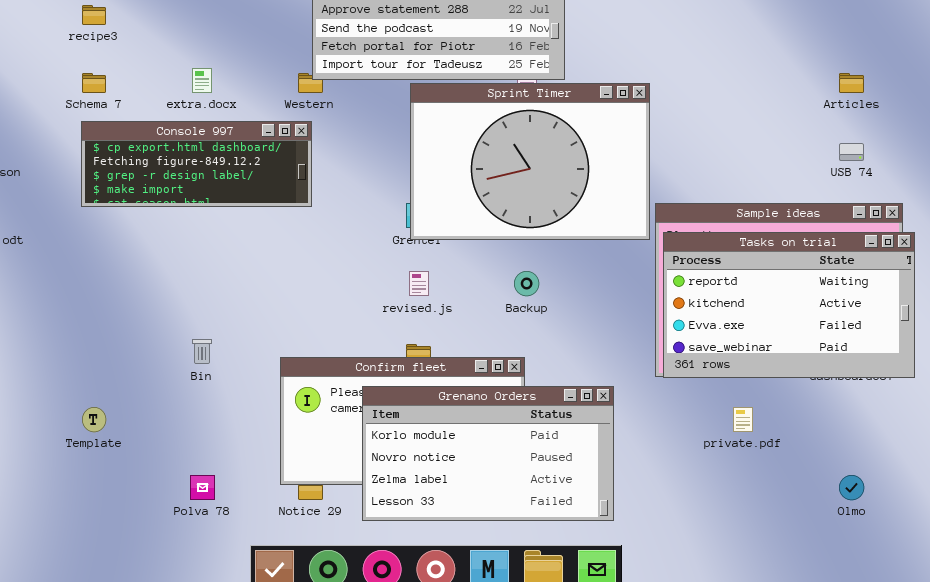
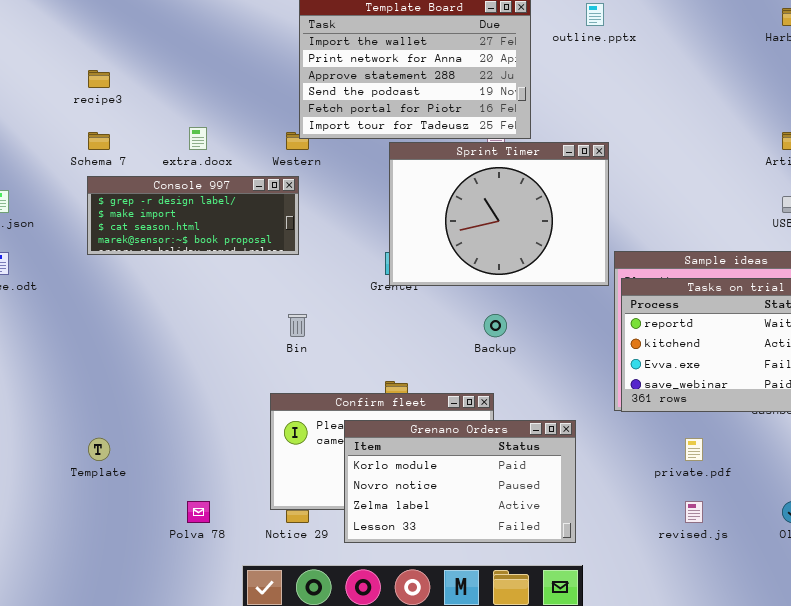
Console 997: [81,121,312,207] -> [87,176,299,255], scrolled down 2 rows
revised.js: [409,271,429,296] -> [685,501,703,523], moved
Bin: [192,339,212,364] -> [288,314,307,337], moved

